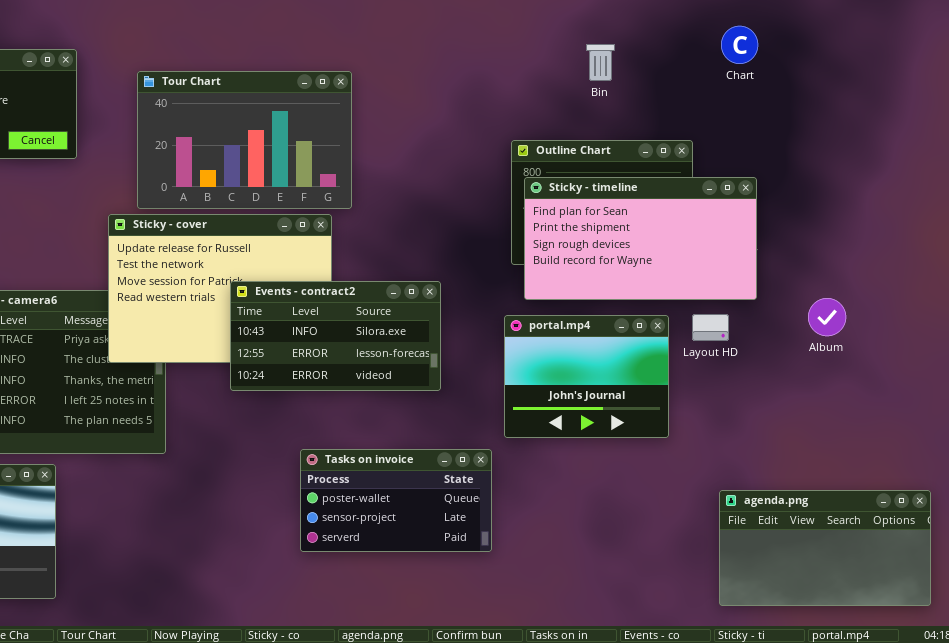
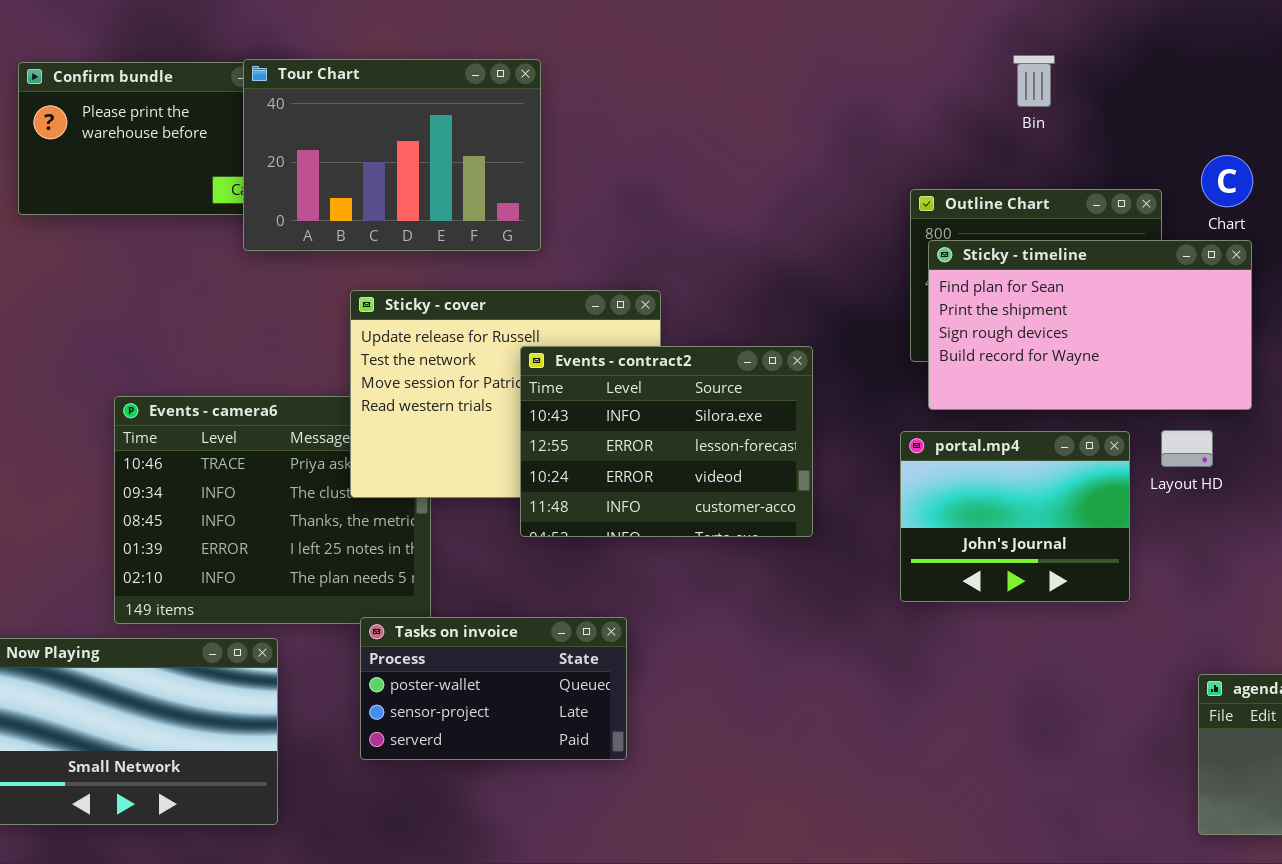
Chart: [721,26,758,64] -> [1201,155,1253,207], moved
Tour Chart: [137,71,352,209] -> [243,59,541,251], moved
Events - contract2: [230,281,441,391] -> [520,346,813,537], resized
Tasks on invoice: [300,449,492,552] -> [360,617,627,760], moved

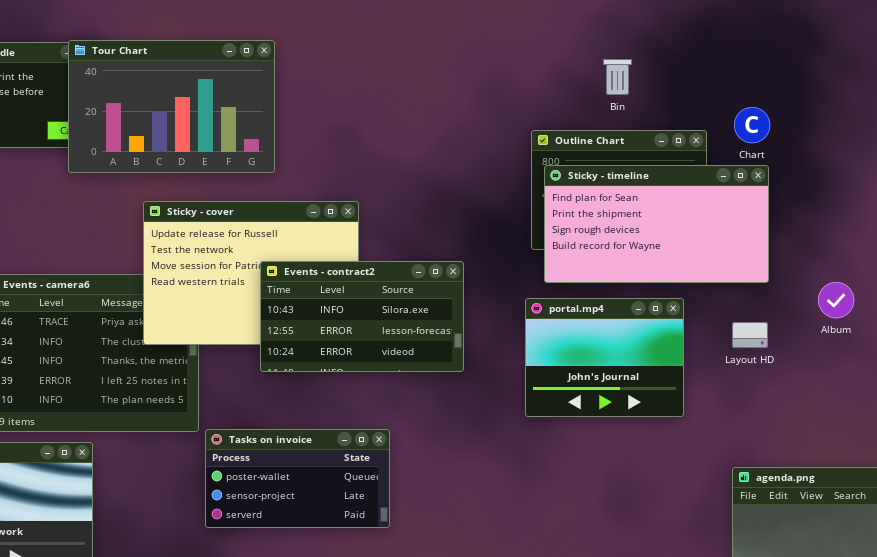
Bin: [1013,55,1055,107] -> [603,59,632,95], moved
Events - contract2: [520,346,813,537] -> [260,261,464,372], resized
Layout HD: [1161,430,1213,467] -> [732,322,768,348], moved
Tasks on invoice: [360,617,627,760] -> [205,429,390,528], moved

